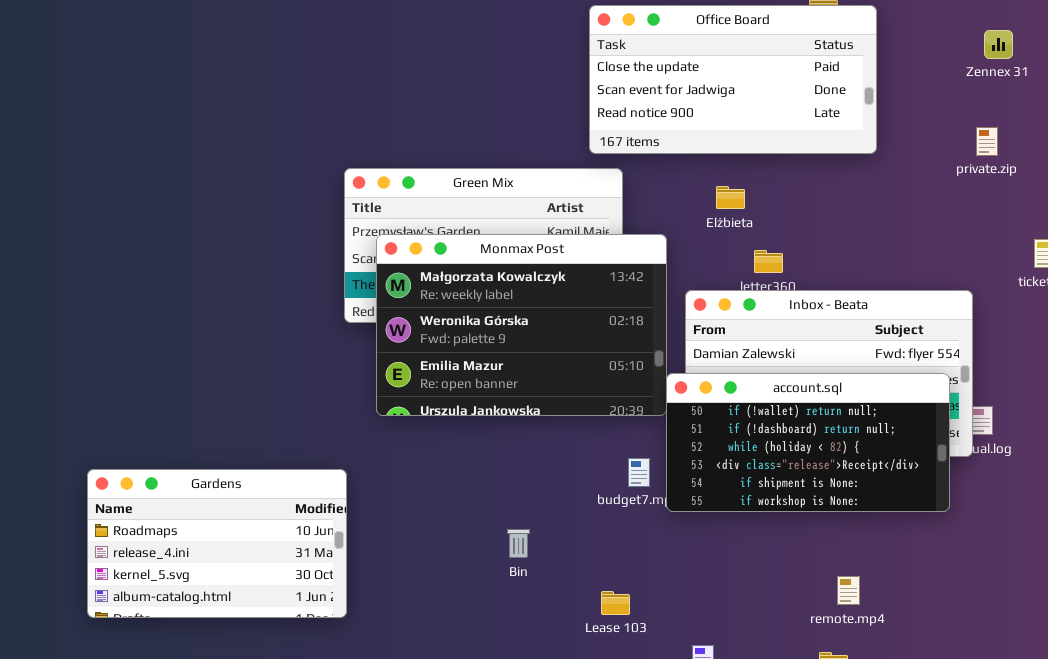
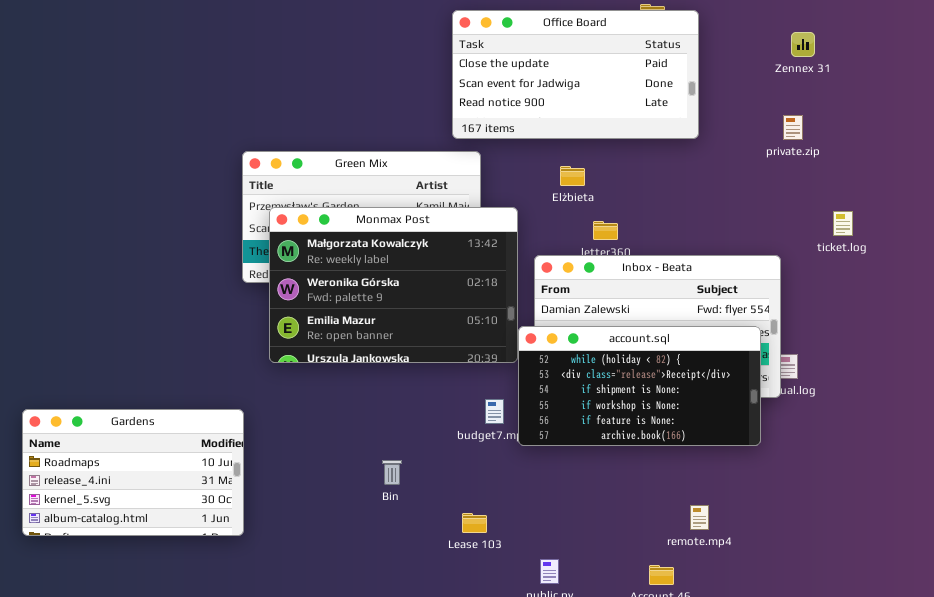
account.sql: [666,373,950,512] -> [518,326,761,446], scrolled down 2 rows
remote.mp4: [837,576,860,605] -> [690,505,709,530], moved

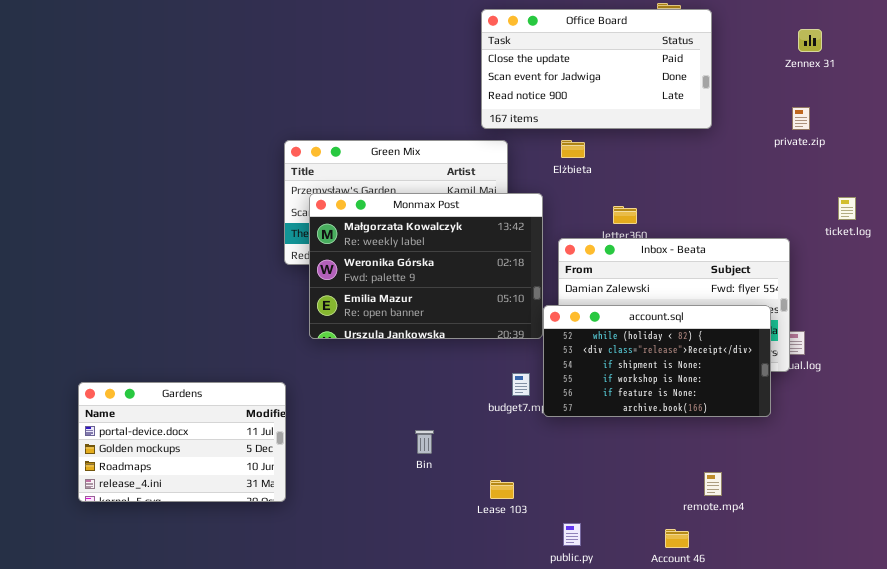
Elżbieta: [560,166,585,186] -> [561,140,585,158], moved
Gardens: [22,409,244,536] -> [78,382,286,502], scrolled up 2 rows

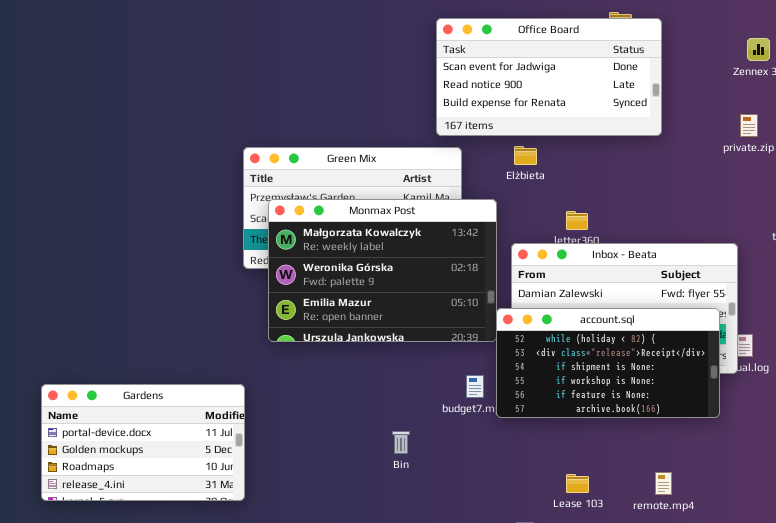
Office Board: [481,9,712,129] -> [436,18,662,136], scrolled down 1 row
Bin: [415,430,434,454] -> [392,431,410,454], moved
Lease 103: [490,480,514,499] -> [566,474,589,493], moved

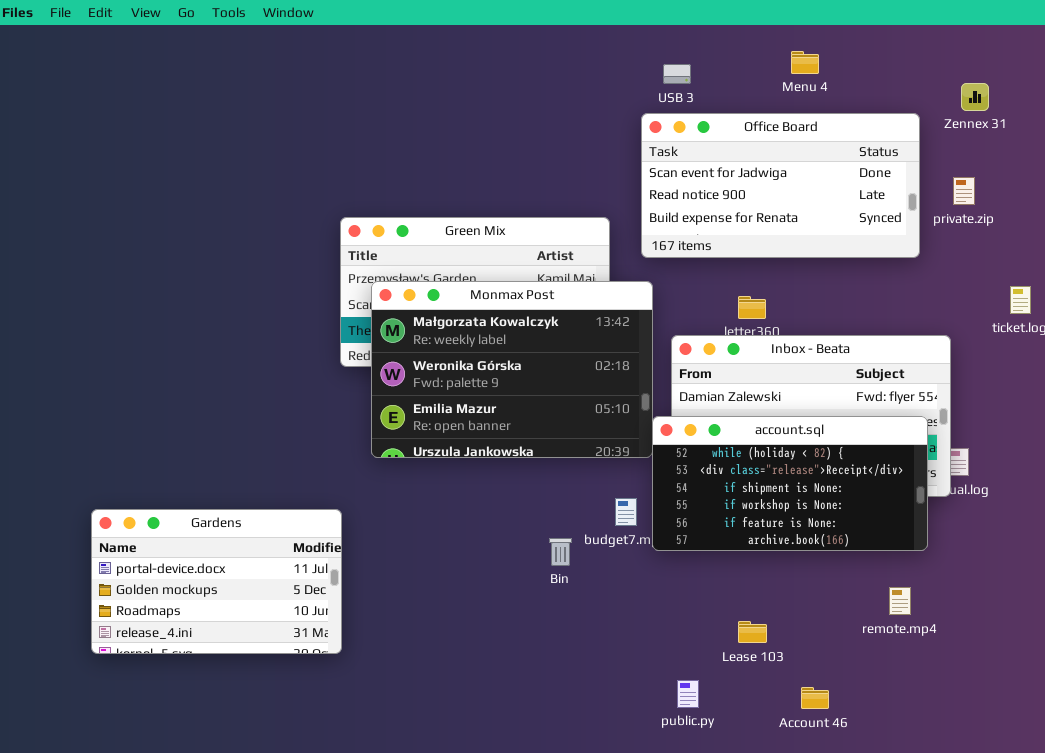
Office Board: [436,18,662,136] -> [641,113,920,258], moved
Bin: [392,431,410,454] -> [549,538,572,566], moved
remote.mp4: [655,472,672,495] -> [889,587,911,615], moved

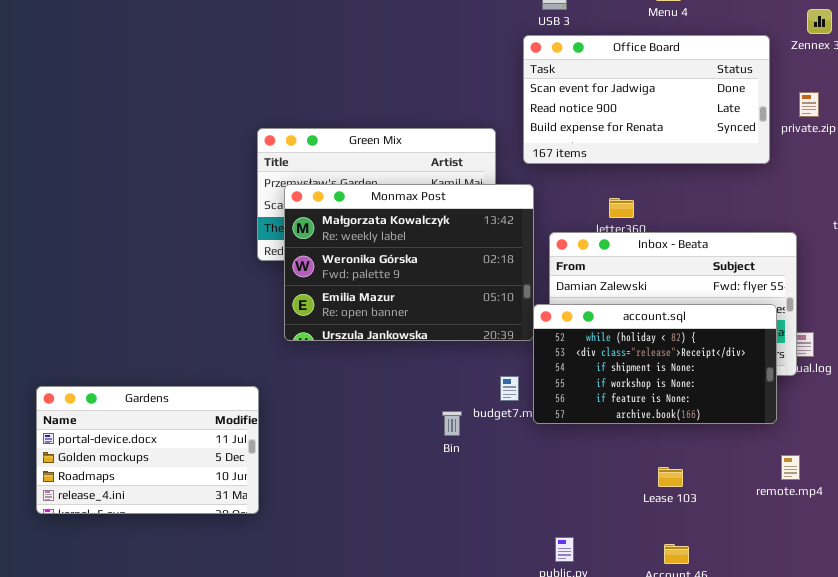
remote.mp4: [889,587,911,615] -> [781,455,800,480], moved
Lease 103: [738,621,767,643] -> [658,467,683,487], moved

